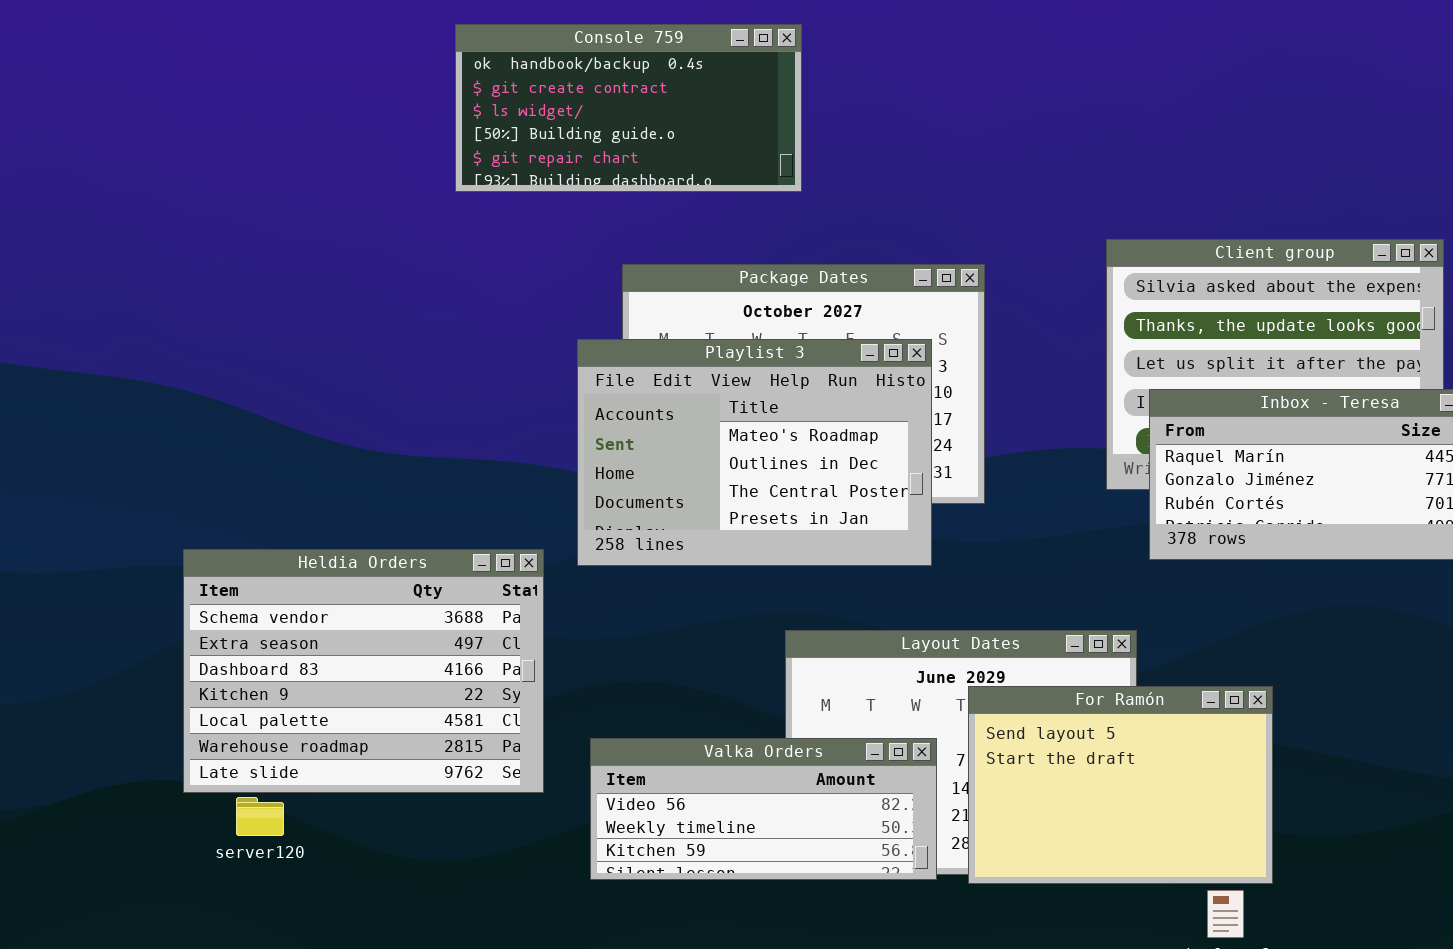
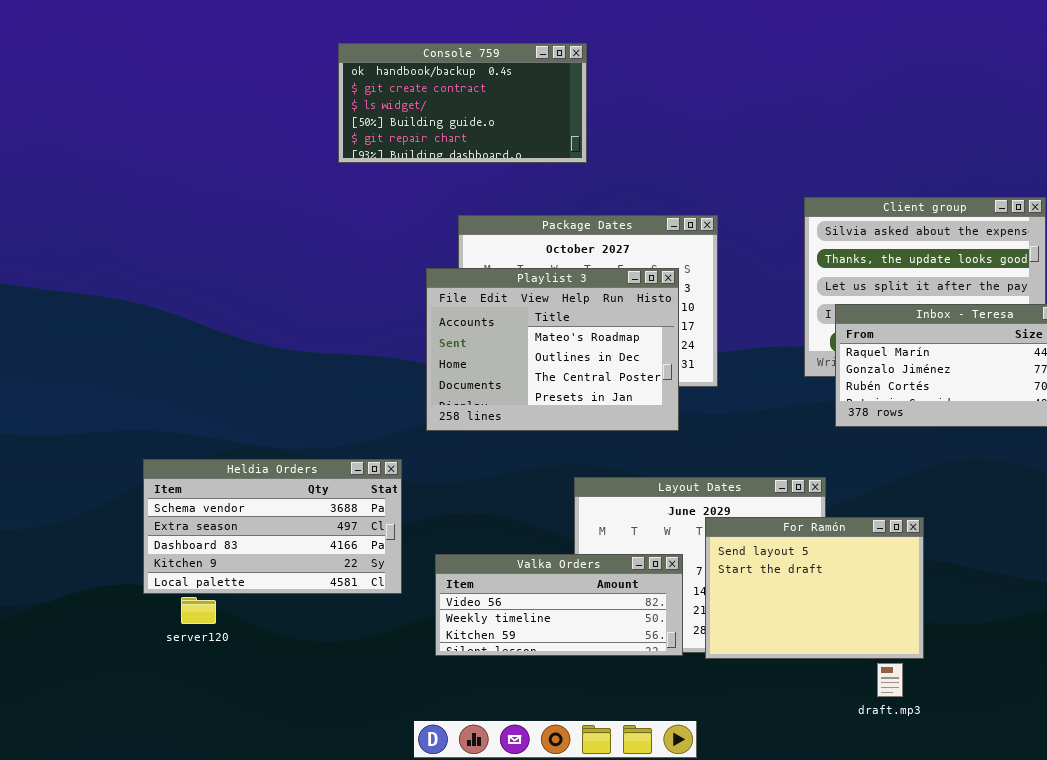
Heldia Orders: [183,549,544,793] -> [143,459,402,594], resized

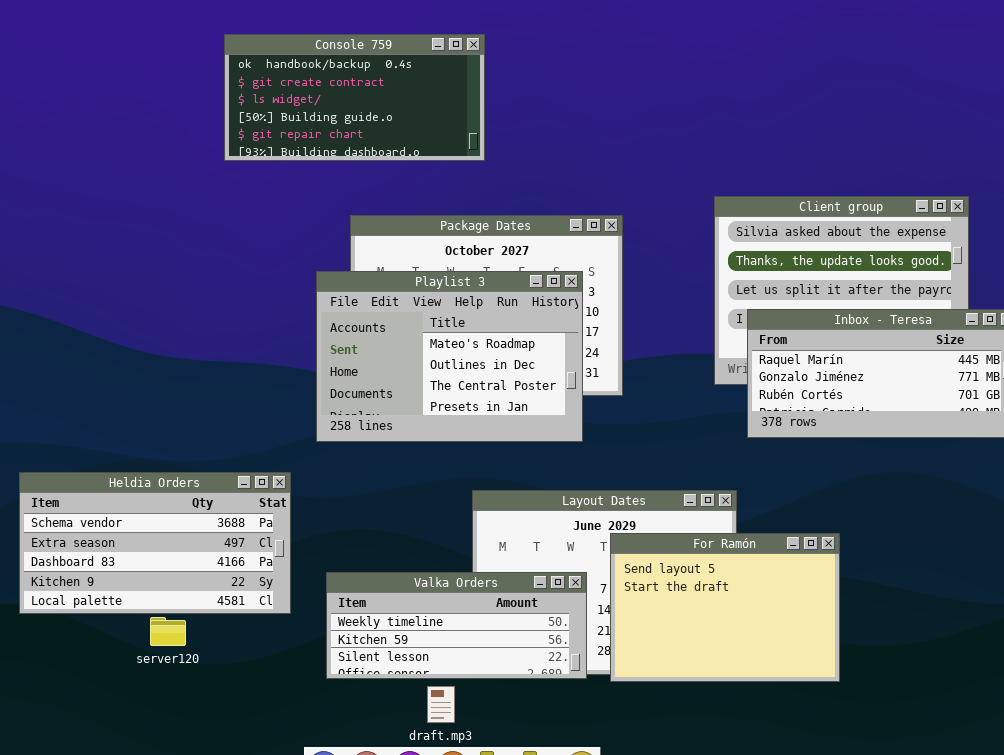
Valka Orders: [435,554,683,656] -> [326,572,587,679], scrolled down 1 row
server120: [181,597,216,624] -> [150,617,186,646], moved
draft.mp3: [877,663,903,697] -> [427,686,455,723], moved

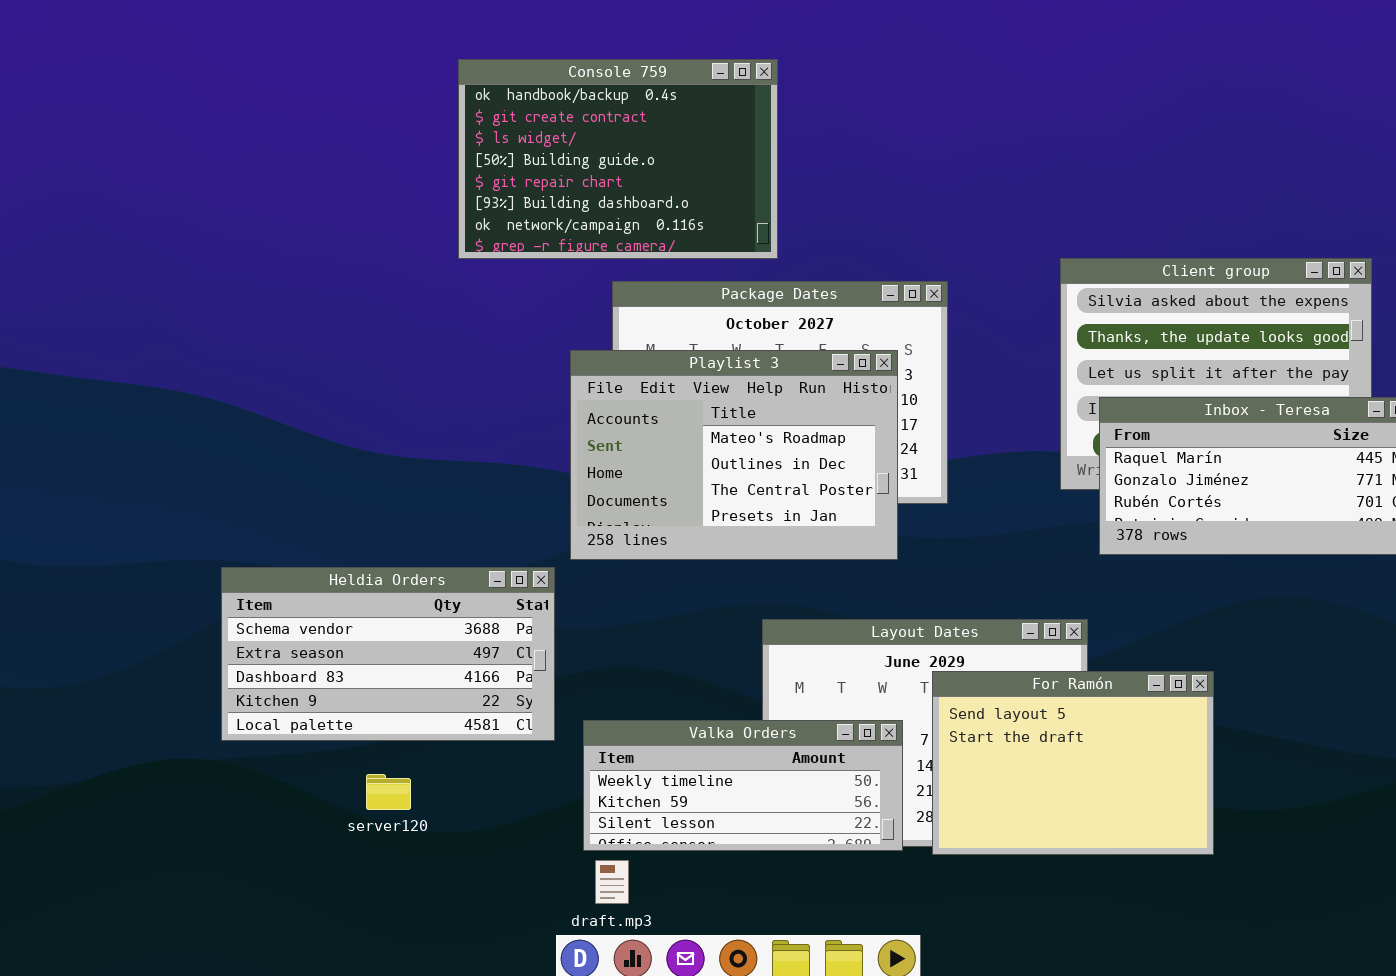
Console 759: [224,34,485,161] -> [458,59,778,259], resized
Heldia Orders: [19,472,291,614] -> [221,567,555,741], moved
draft.mp3: [427,686,455,723] -> [595,860,629,904], moved

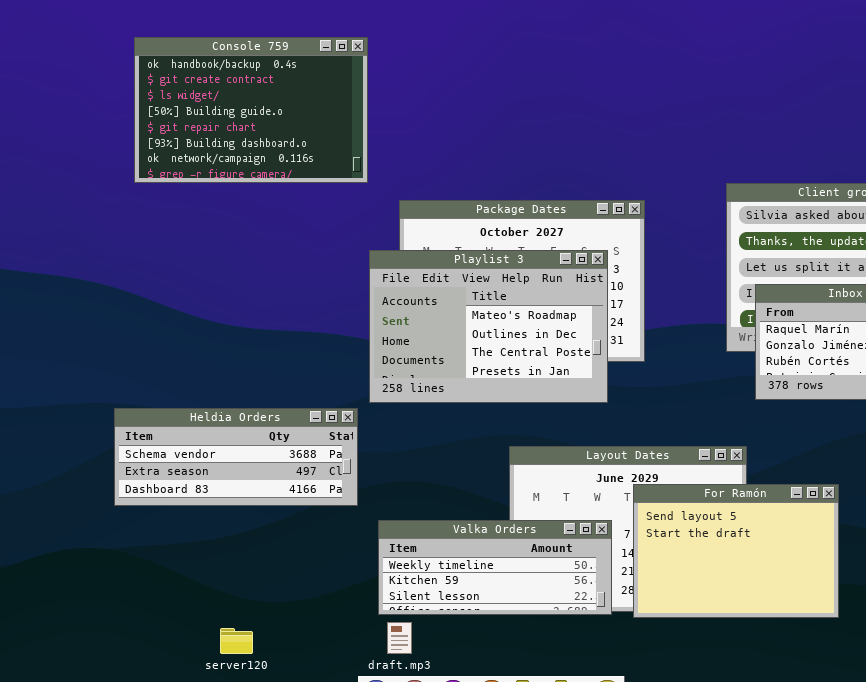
Console 759: [458,59,778,259] -> [134,37,368,183], moved
Heldia Orders: [221,567,555,741] -> [114,408,358,506], resized
server120: [366,774,411,810] -> [220,628,253,654], moved

